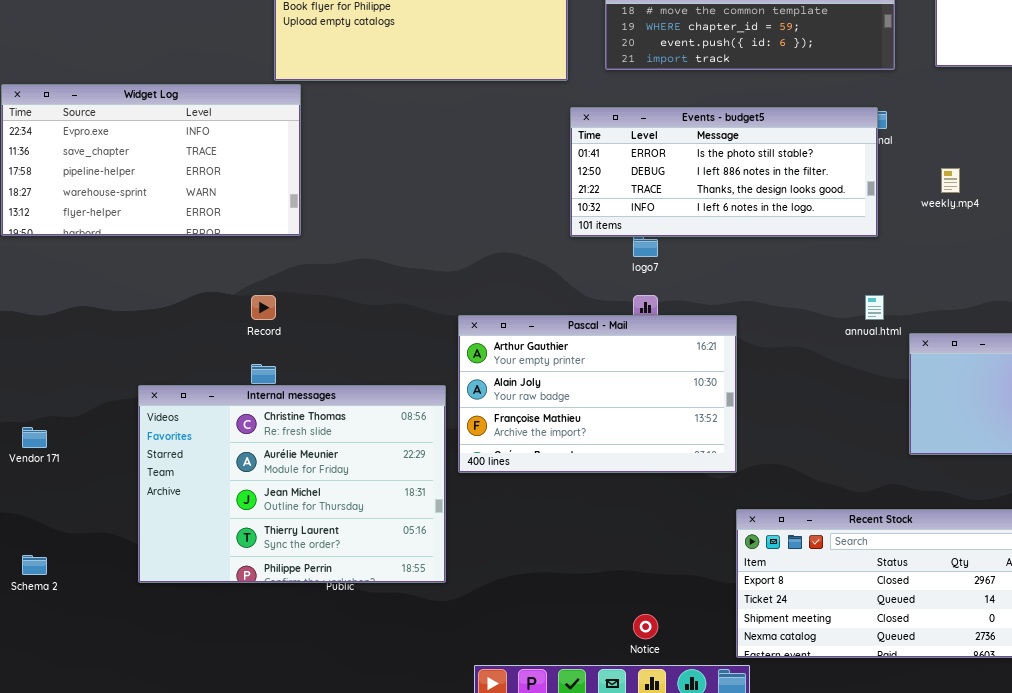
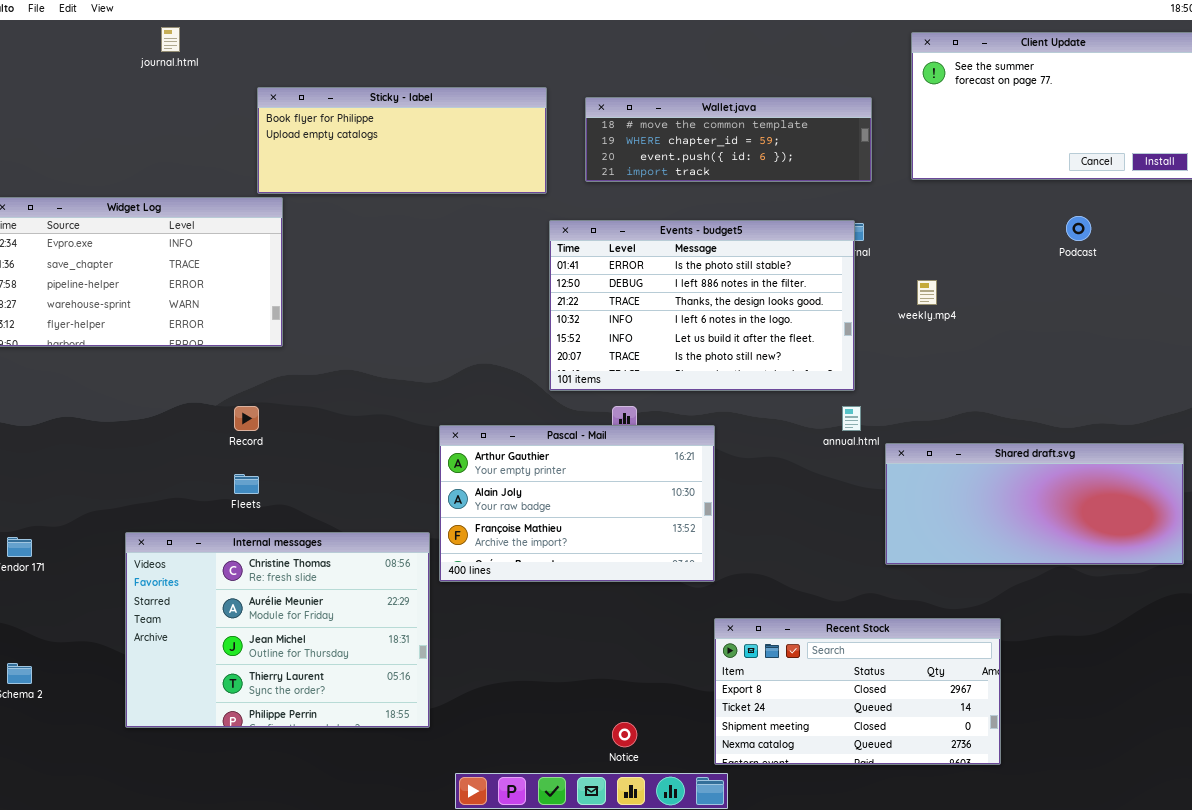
Events - budget5: [570,107,878,237] -> [549,220,855,391], resized
Internal messages: [138,385,446,583] -> [125,532,430,728], moved

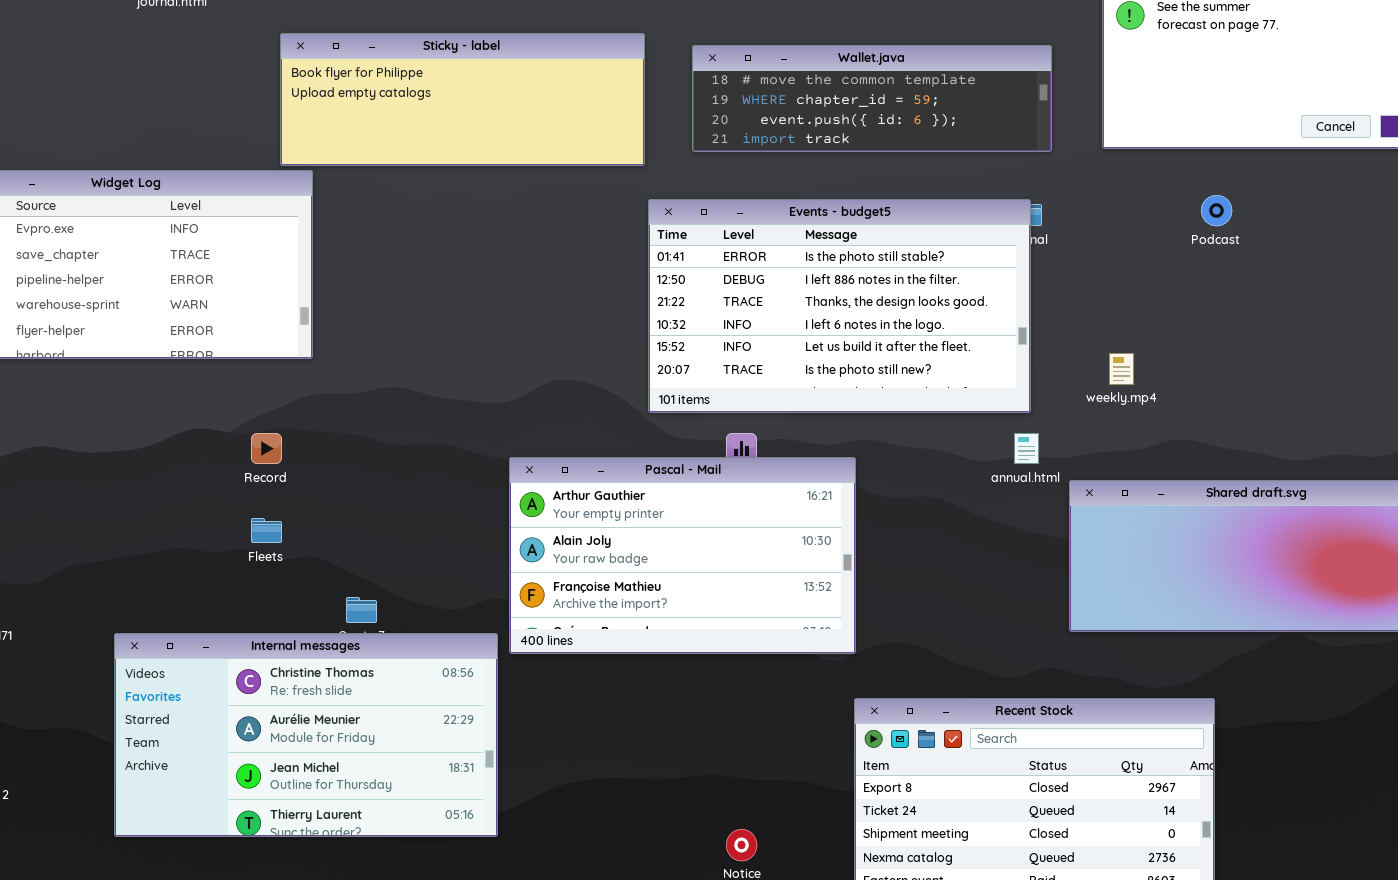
Podcast: [1066,216,1091,241] -> [1201,195,1232,226], moved
weekly.mp4: [917,280,937,305] -> [1109,353,1134,385], moved
Internal messages: [125,532,430,728] -> [114,633,498,837], resized

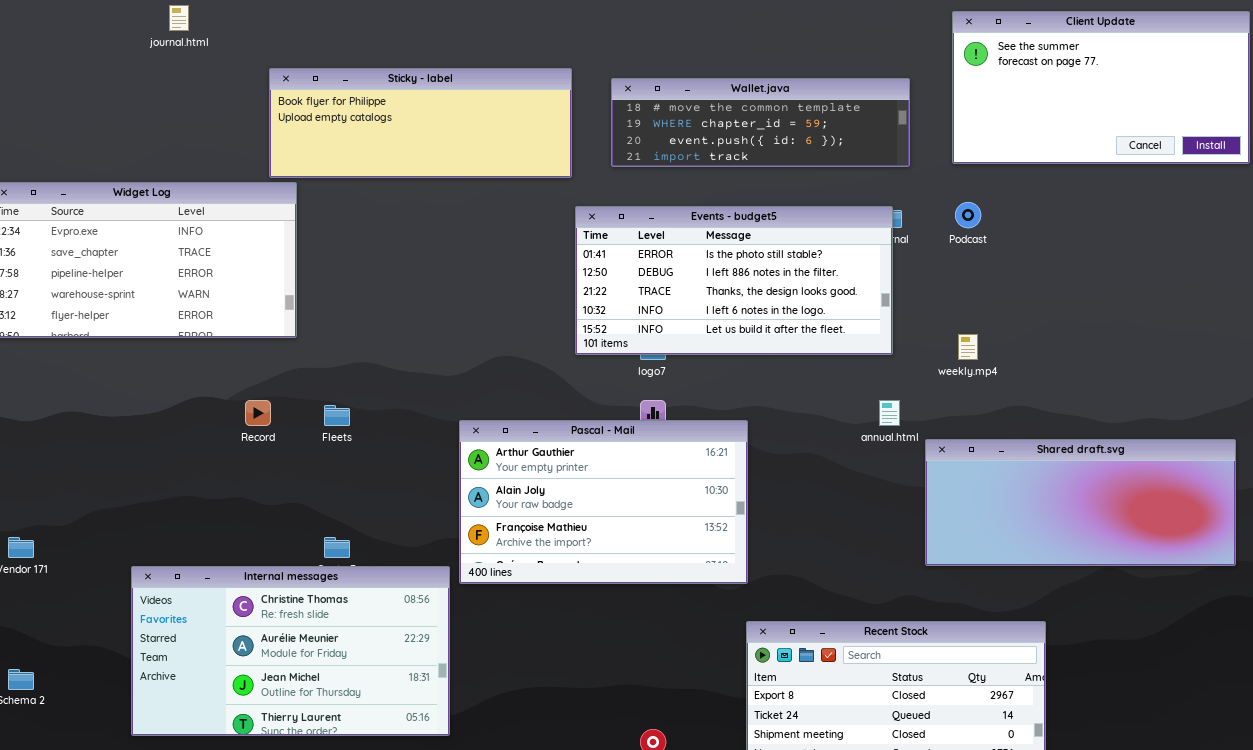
Podcast: [1201,195,1232,226] -> [955,202,981,228], moved
Events - budget5: [648,199,1031,413] -> [575,206,893,355], resized
Fleets: [251,518,282,543] -> [324,405,350,426], moved

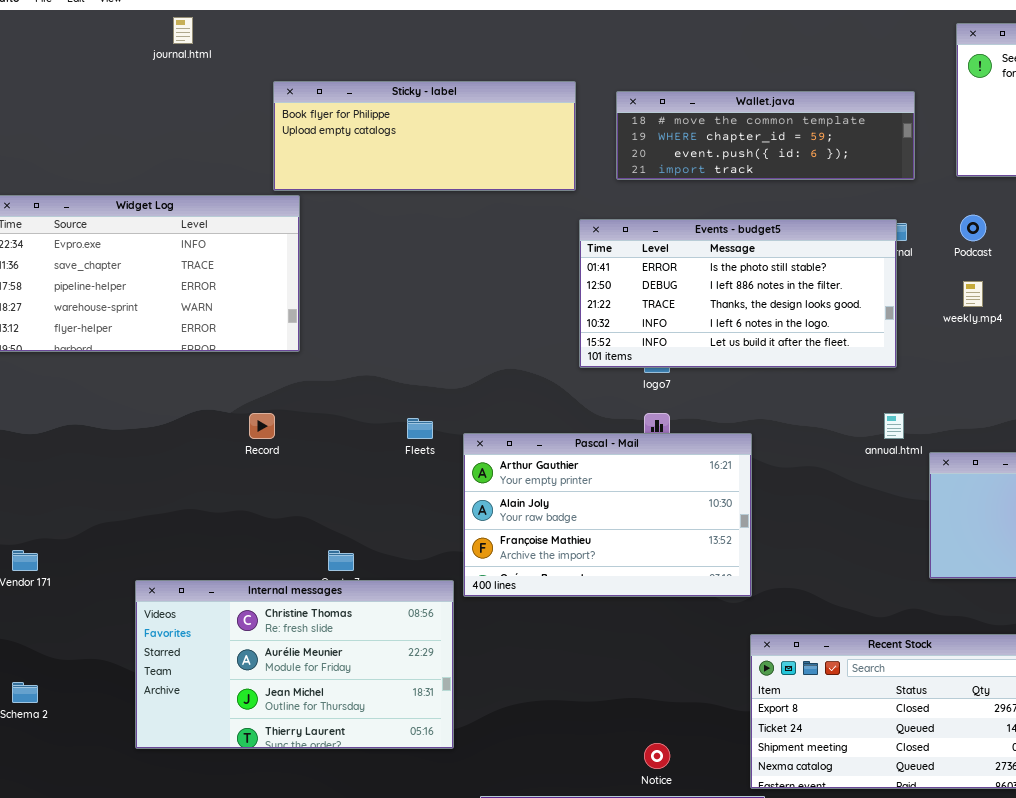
weekly.mp4: [958,334,978,360] -> [963,281,983,307], moved
Fleets: [324,405,350,426] -> [407,418,433,439], moved

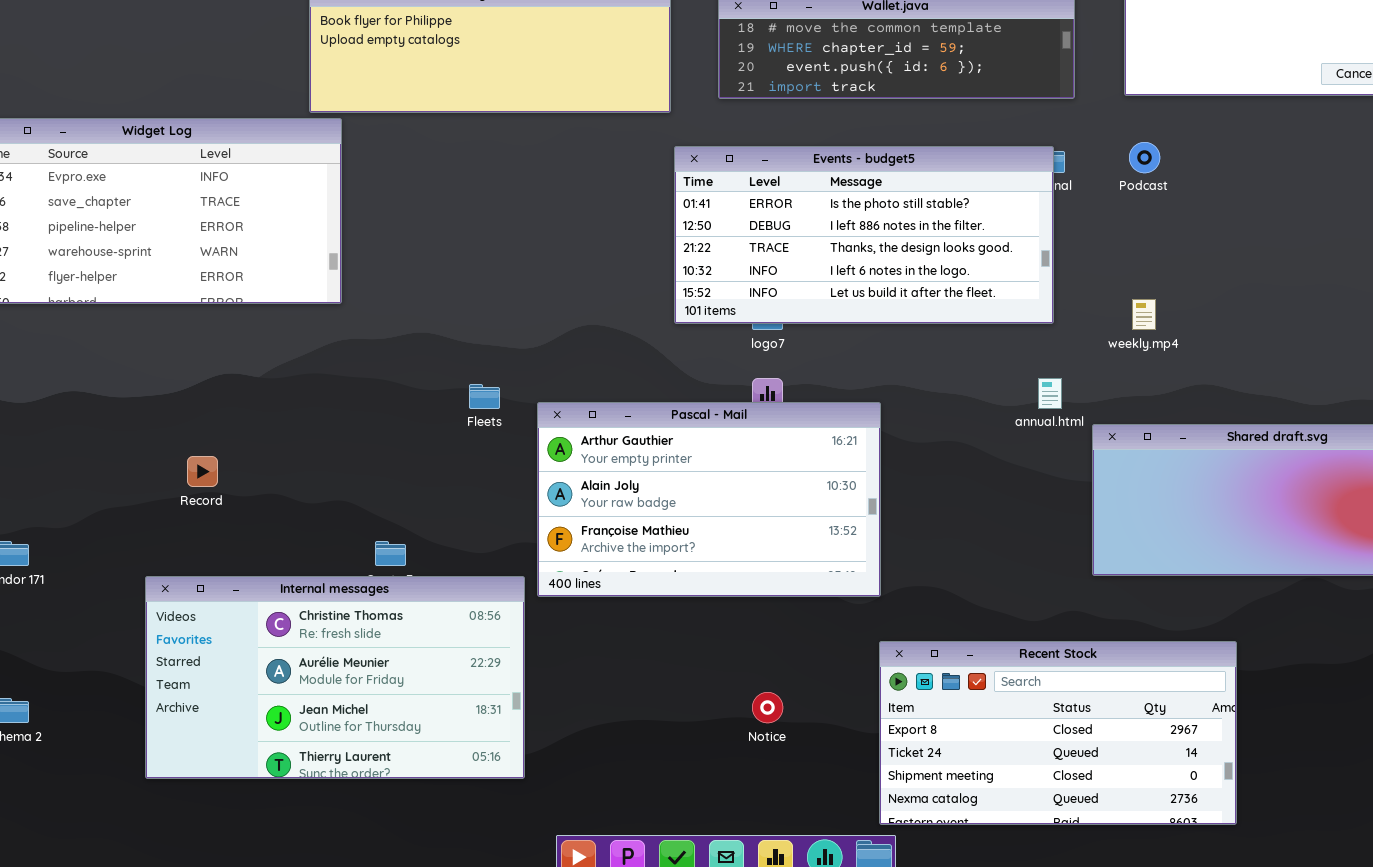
weekly.mp4: [963,281,983,307] -> [1132,299,1156,330], moved
Record: [249,413,275,439] -> [187,456,218,487], moved
Notice: [644,743,670,769] -> [752,692,783,723], moved

